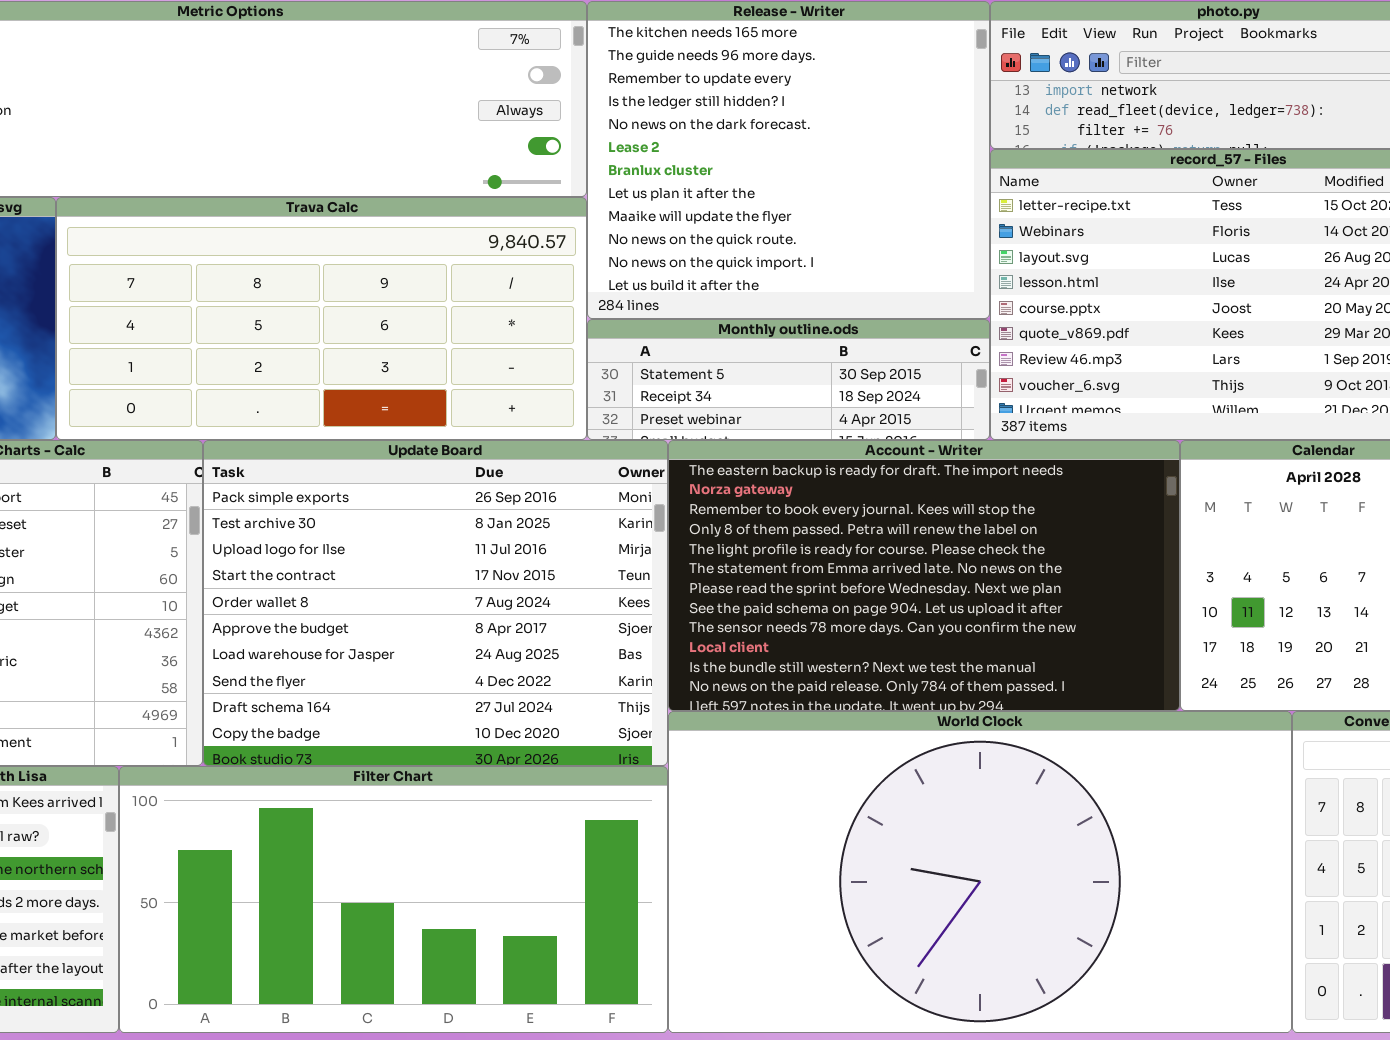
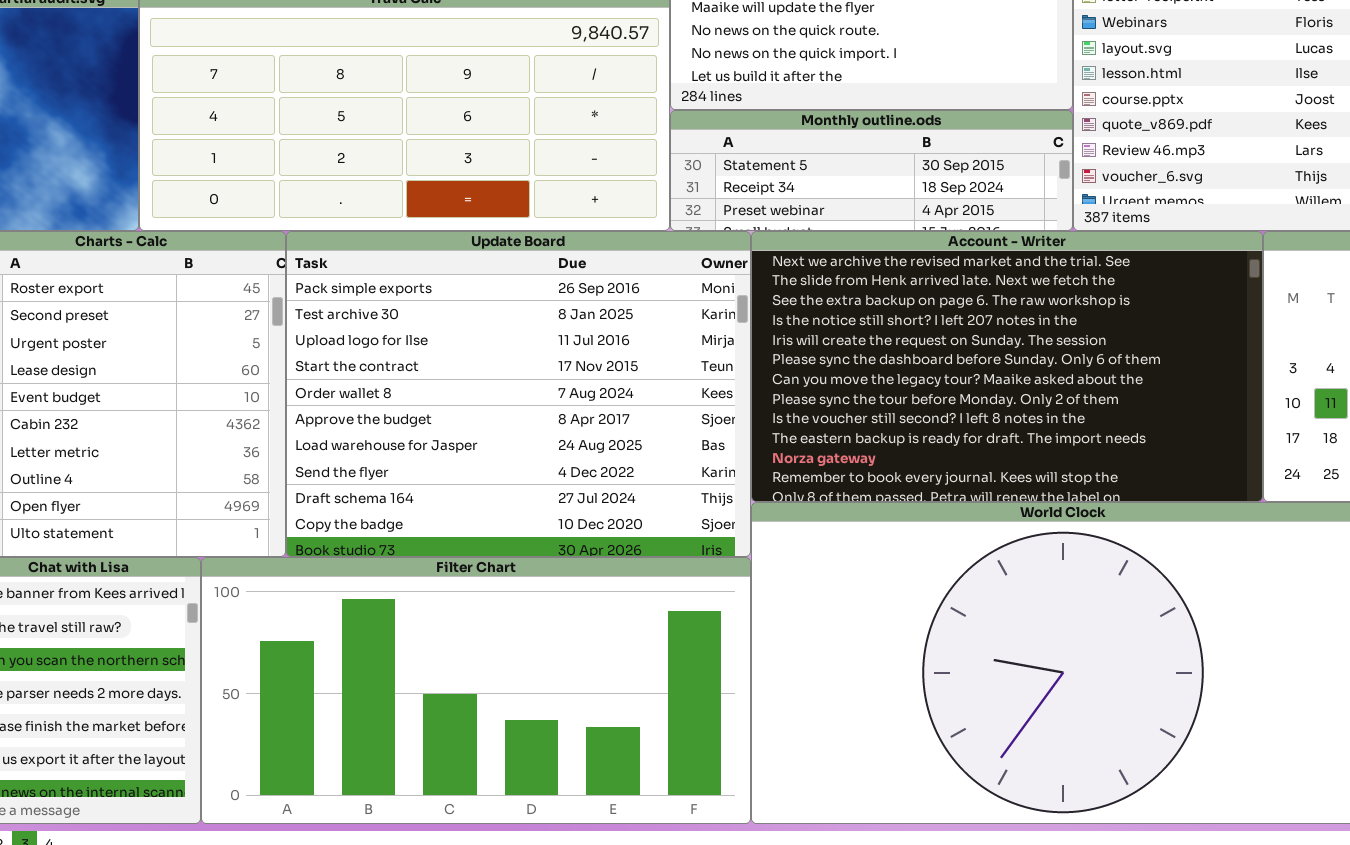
Account - Writer: [668,440,1180,711] -> [751,231,1263,502], scrolled up 9 rows

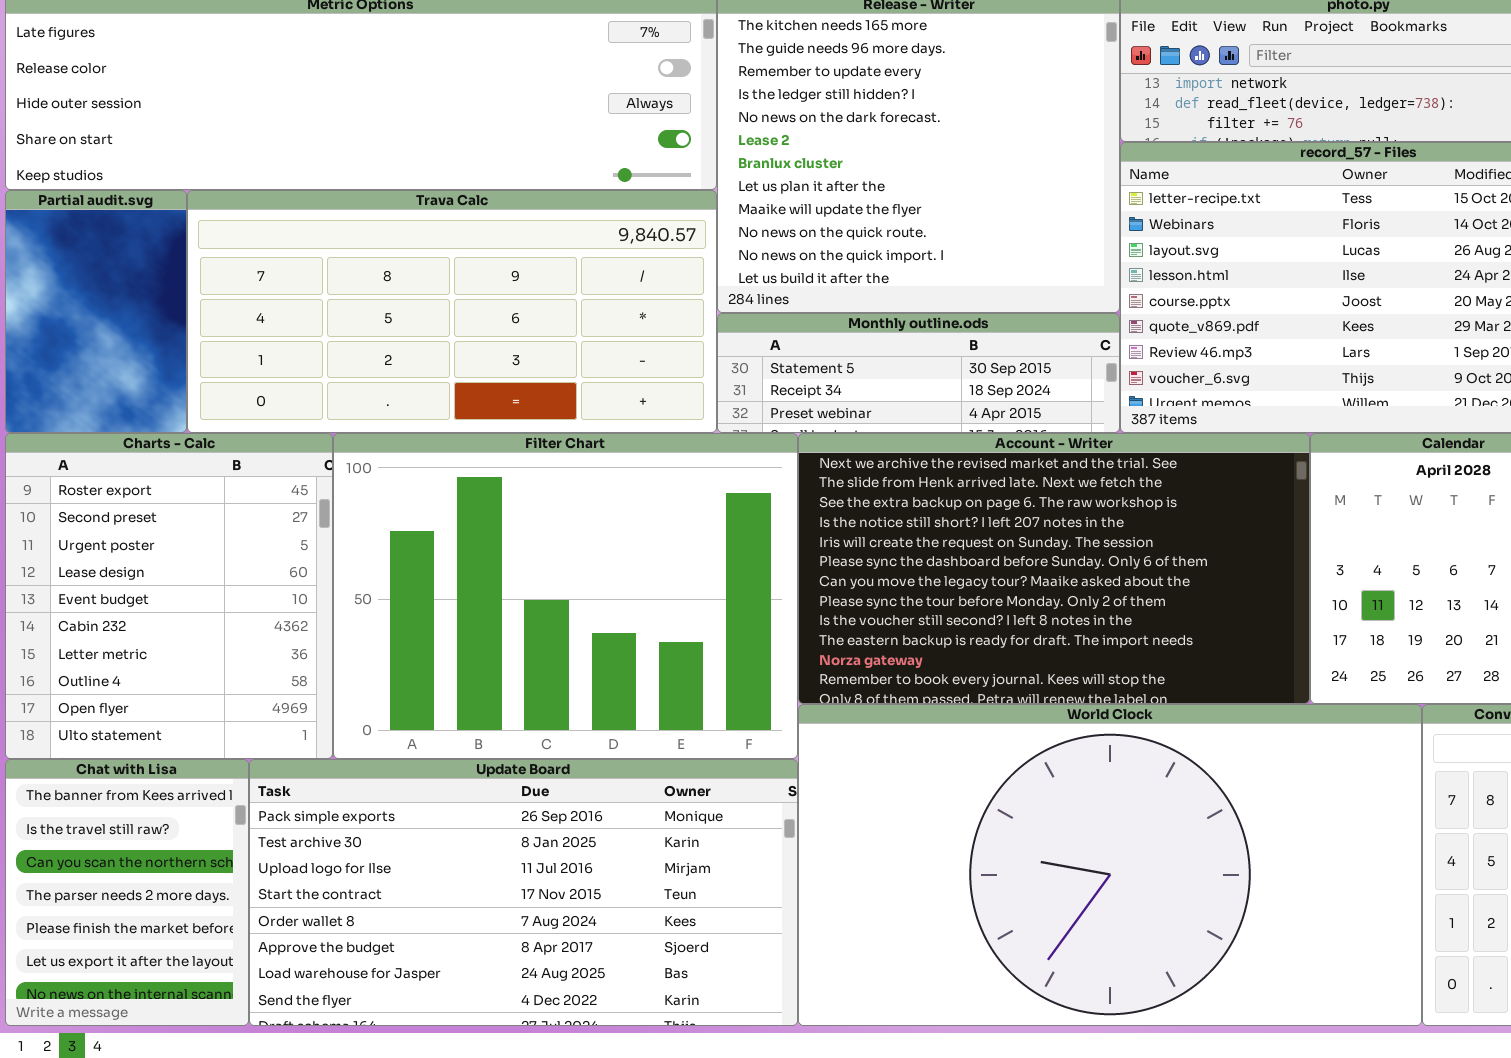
Update Board: [286,231,751,557] -> [249,759,798,1026], moved, resized
Filter Chart: [201,557,751,824] -> [333,433,798,759], moved, resized

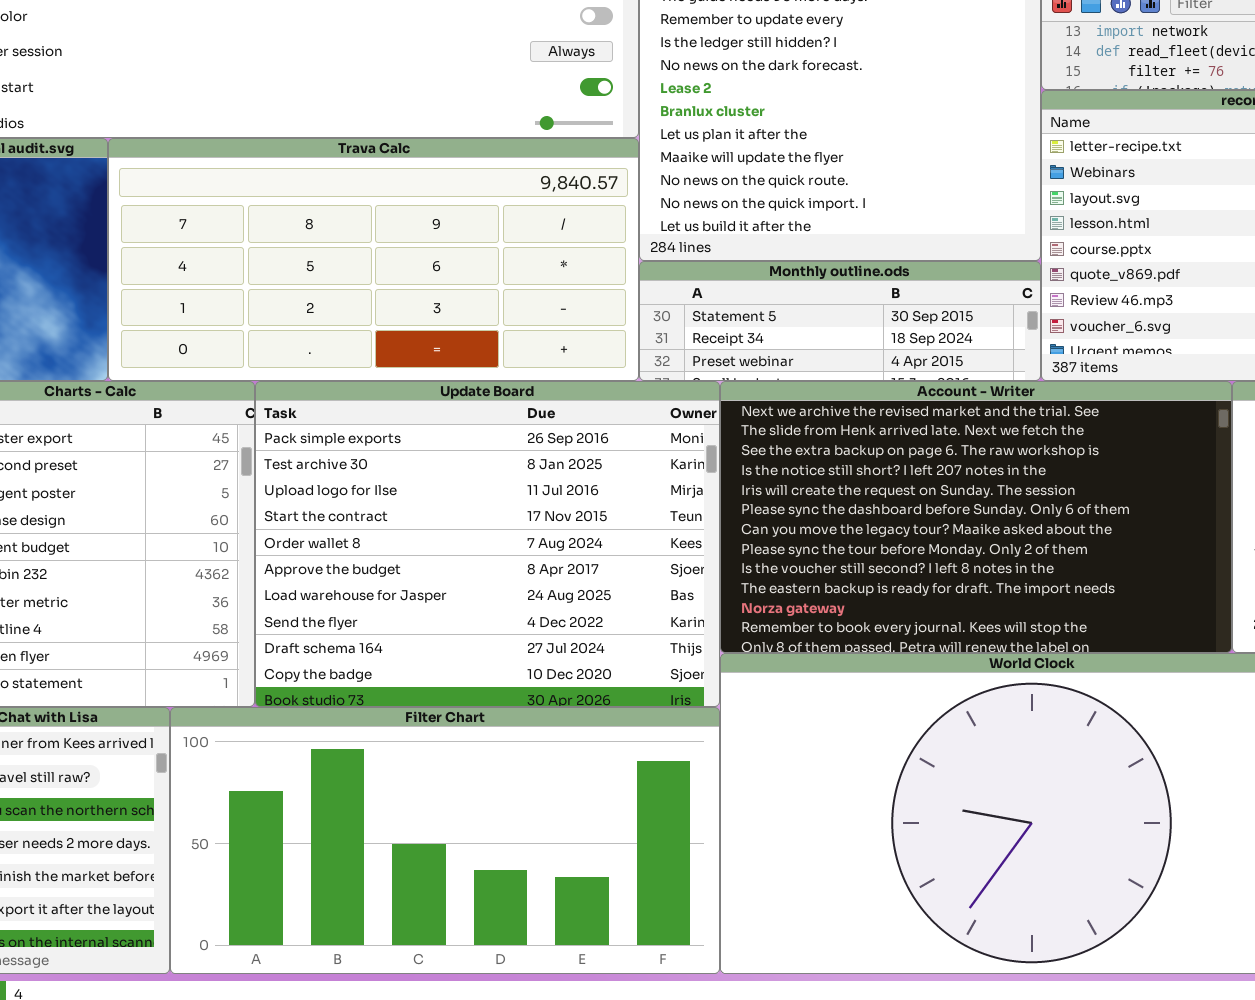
Filter Chart: [333,433,798,759] -> [170,707,720,974], moved, resized
Update Board: [249,759,798,1026] -> [255,381,720,707], moved, resized

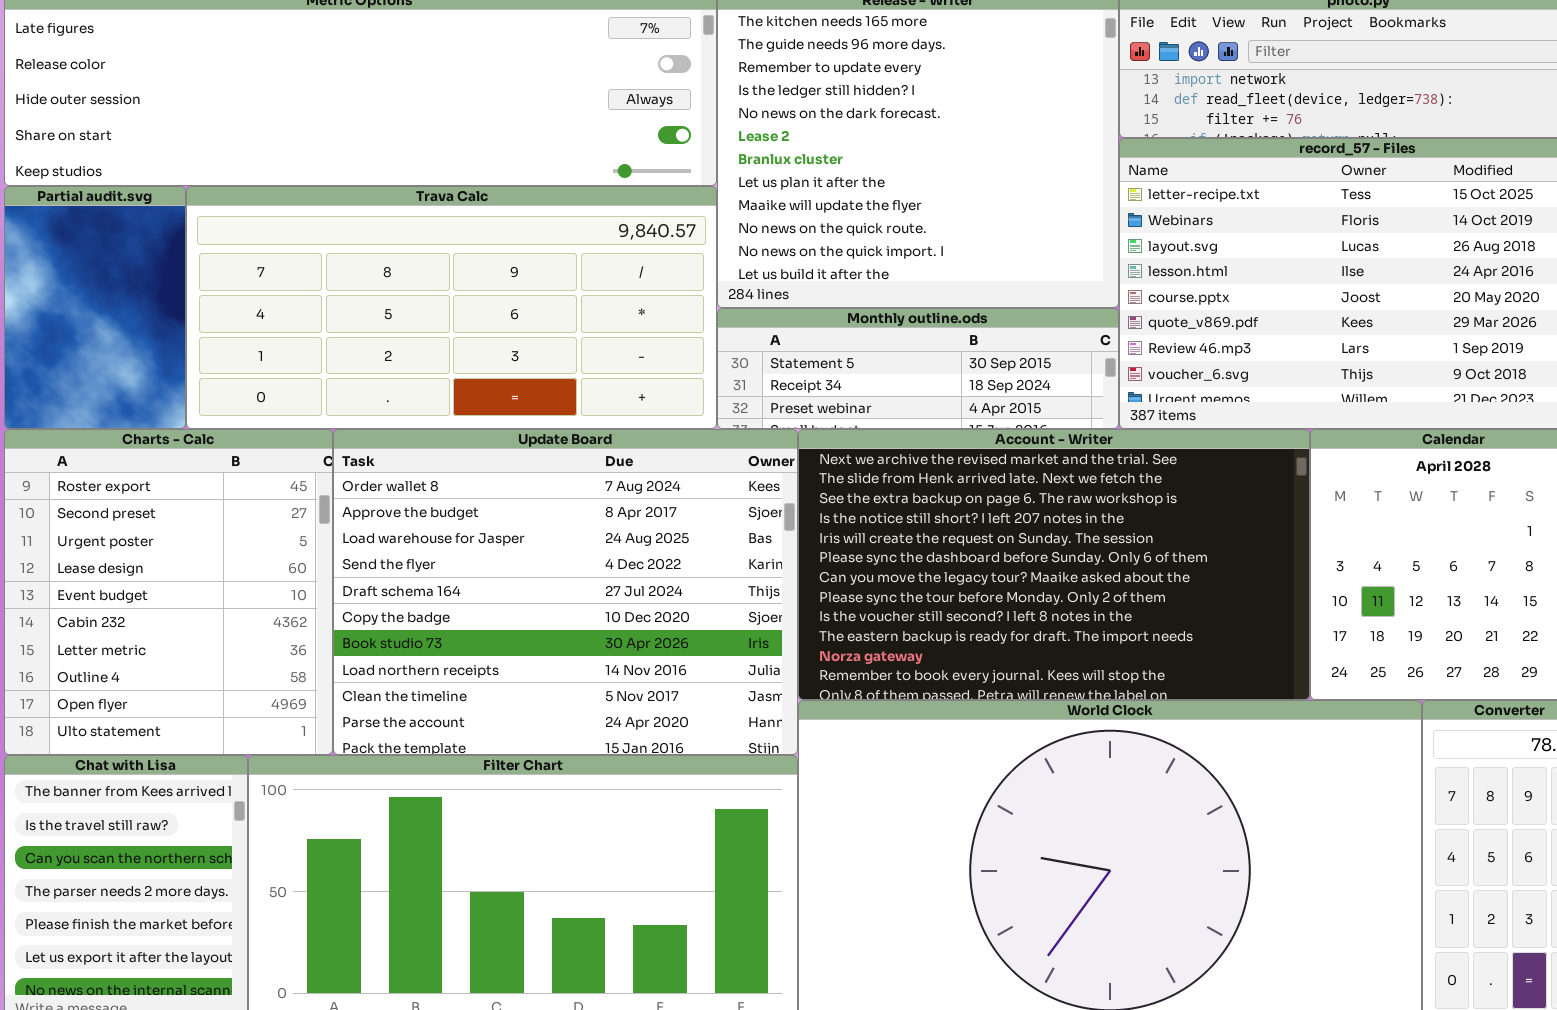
Update Board: [255,381,720,707] -> [333,429,798,755], scrolled down 4 rows

